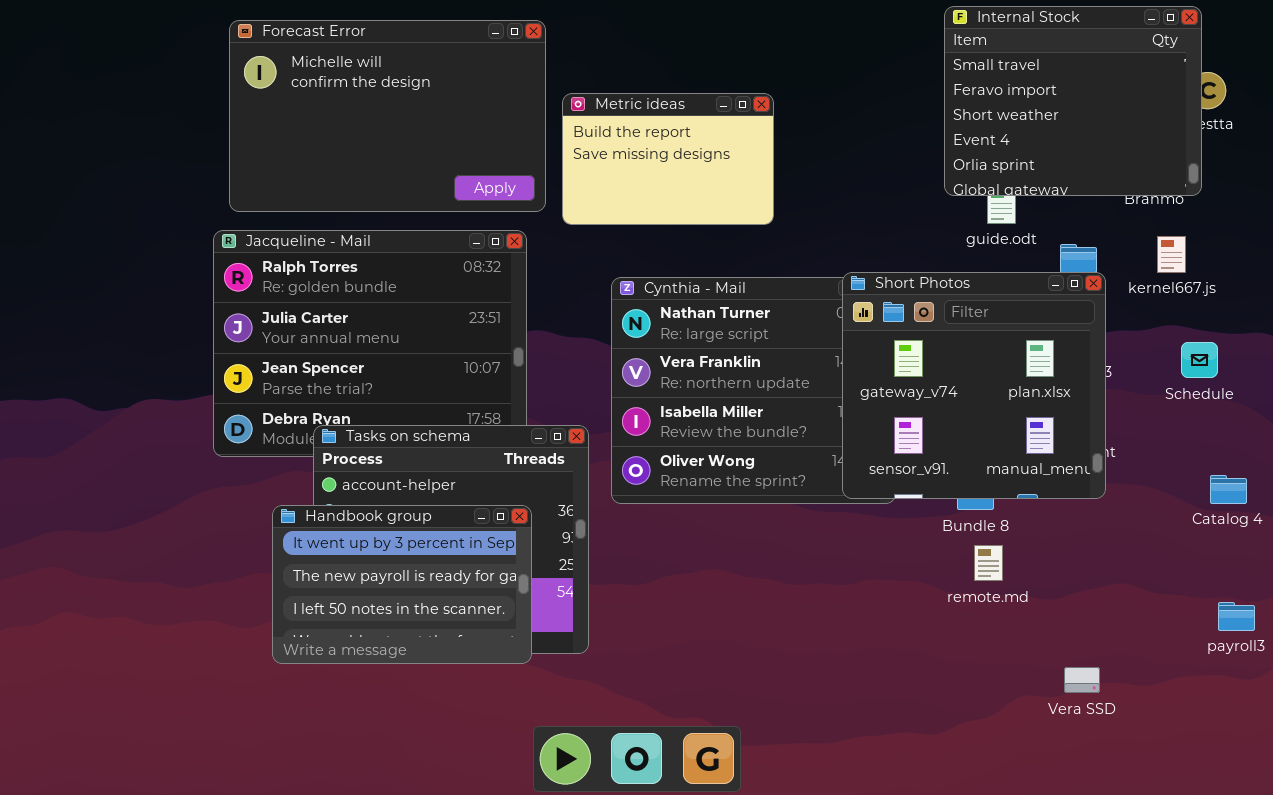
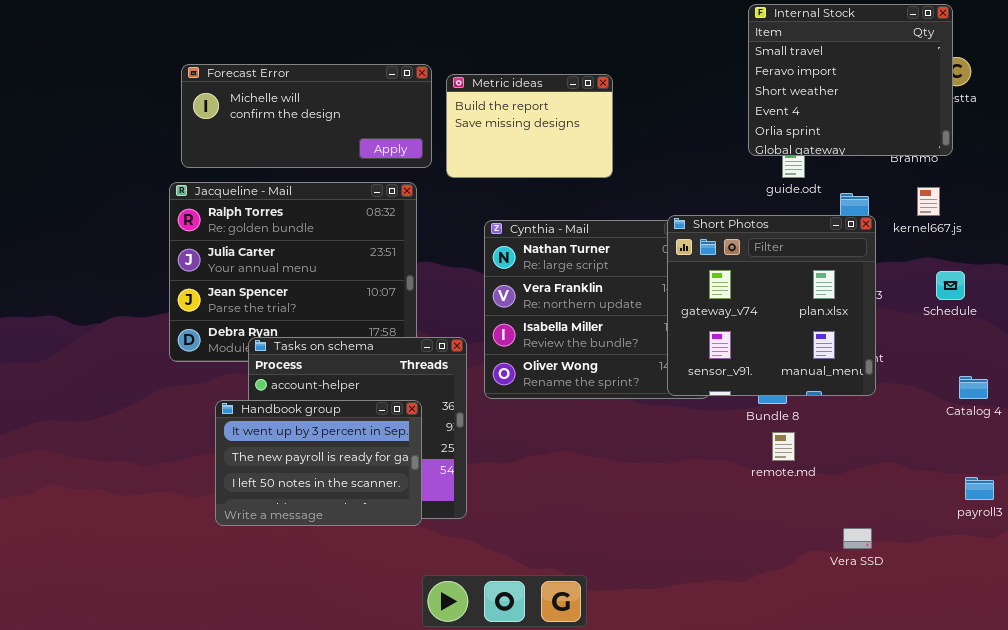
Forecast Error: [229,20,546,212] -> [181,64,432,168], resized

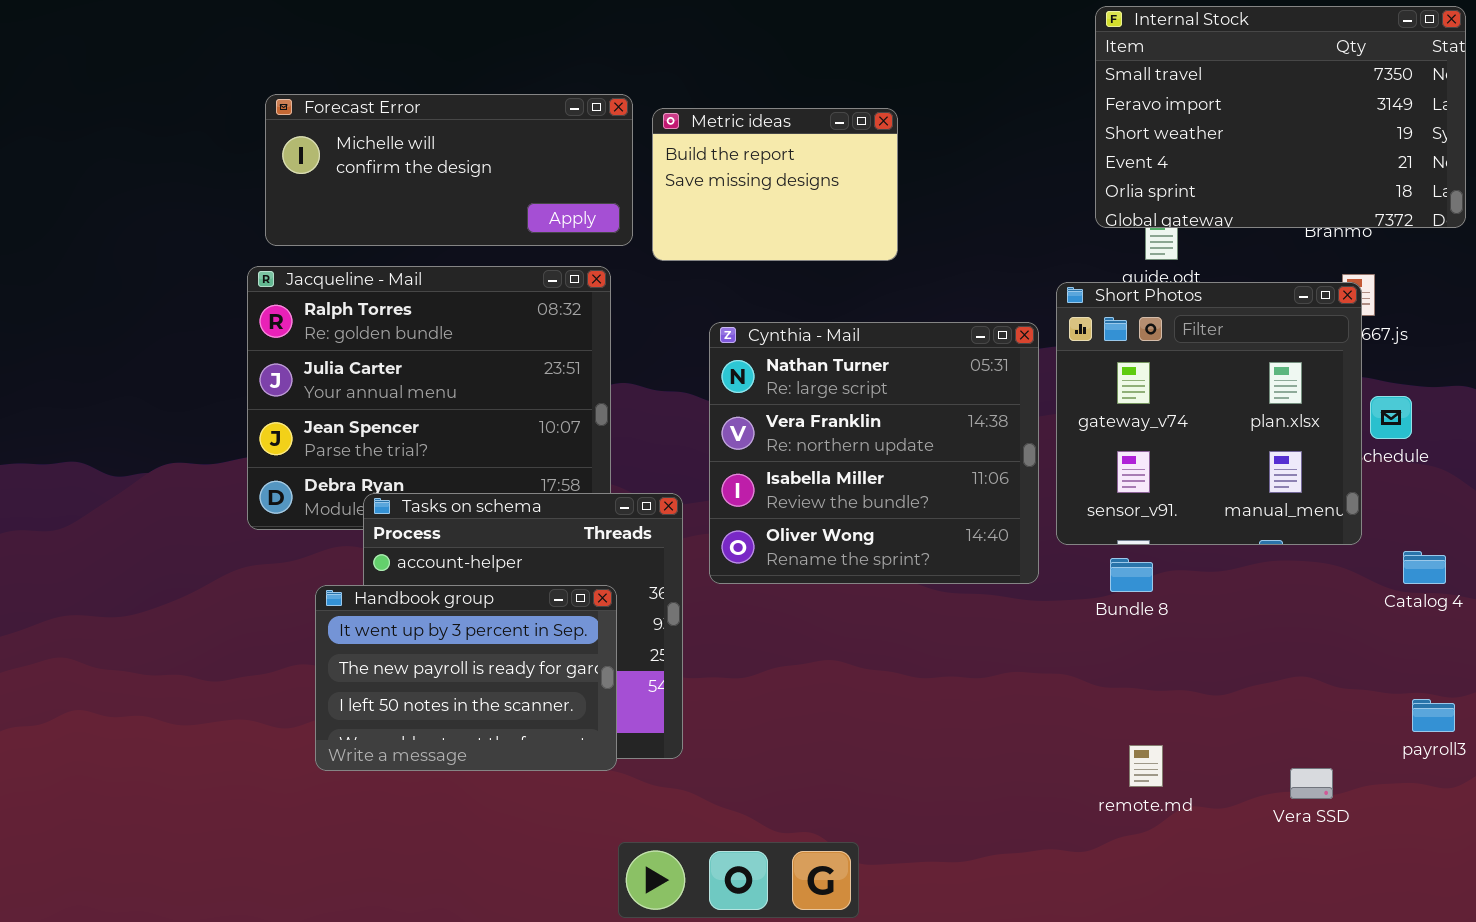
Internal Stock: [748,4,953,156] -> [1095,6,1466,228], resized
Short Photos: [667,215,876,396] -> [1056,282,1362,545], moved
remote.md: [772,432,795,461] -> [1129,745,1163,787], moved
Vera SSD: [843,528,872,549] -> [1290,768,1333,799], moved

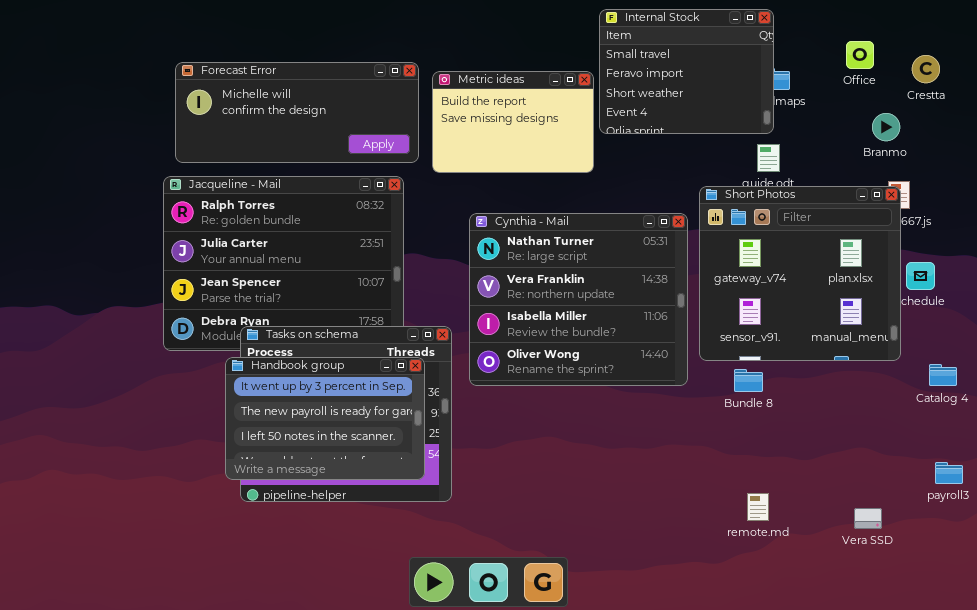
Internal Stock: [1095,6,1466,228] -> [599,9,774,134], moved, resized
Handbook group: [315,585,617,771] -> [225,357,425,480], moved

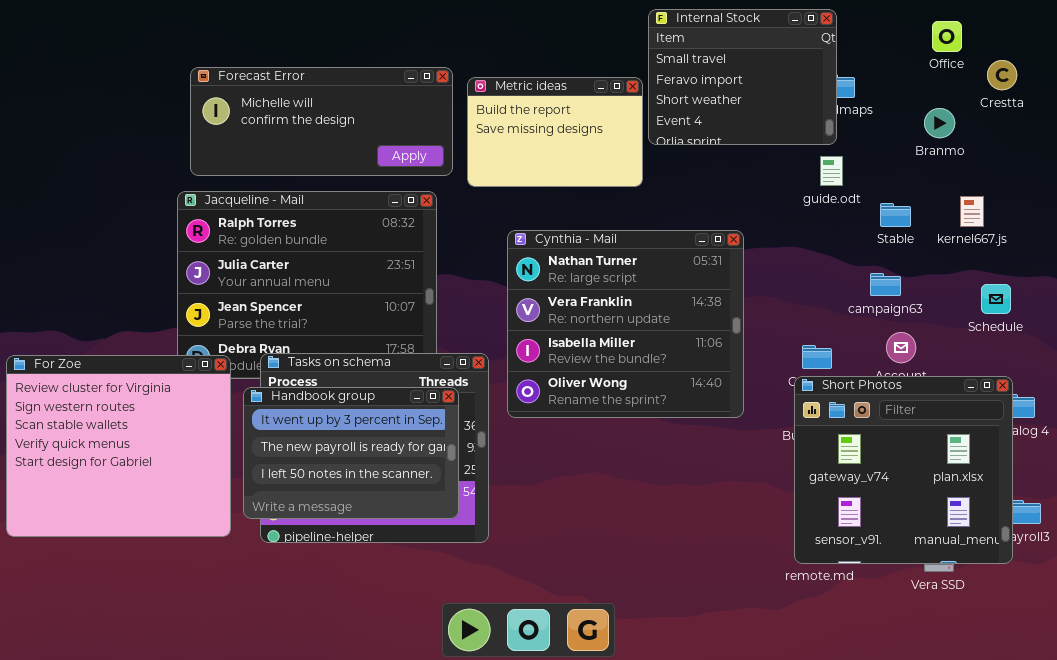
Office: [846,41,874,69] -> [932,21,962,52], moved
Branmo: [872,113,900,141] -> [924,108,955,138], moved
Short Photos: [699,186,901,361] -> [794,376,1013,564], moved
For Zoe: none -> [6,355,231,537], opened

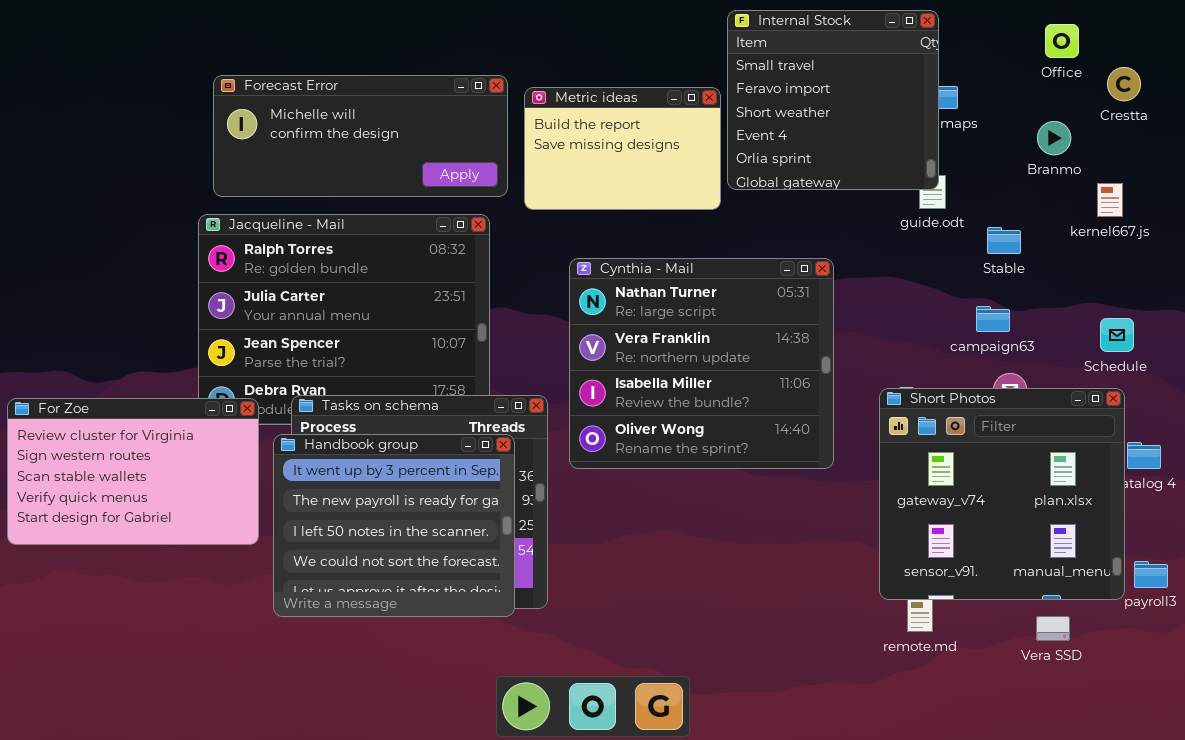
Internal Stock: [648,9,837,145] -> [727,10,939,190], resized
kernel667.js: [960,196,984,227] -> [1097,183,1123,217], moved
For Zoe: [6,355,231,537] -> [7,398,259,545], resized
Short Photos: [794,376,1013,564] -> [879,388,1125,600], moved
Handbook group: [243,387,459,519] -> [273,434,515,617], resized

